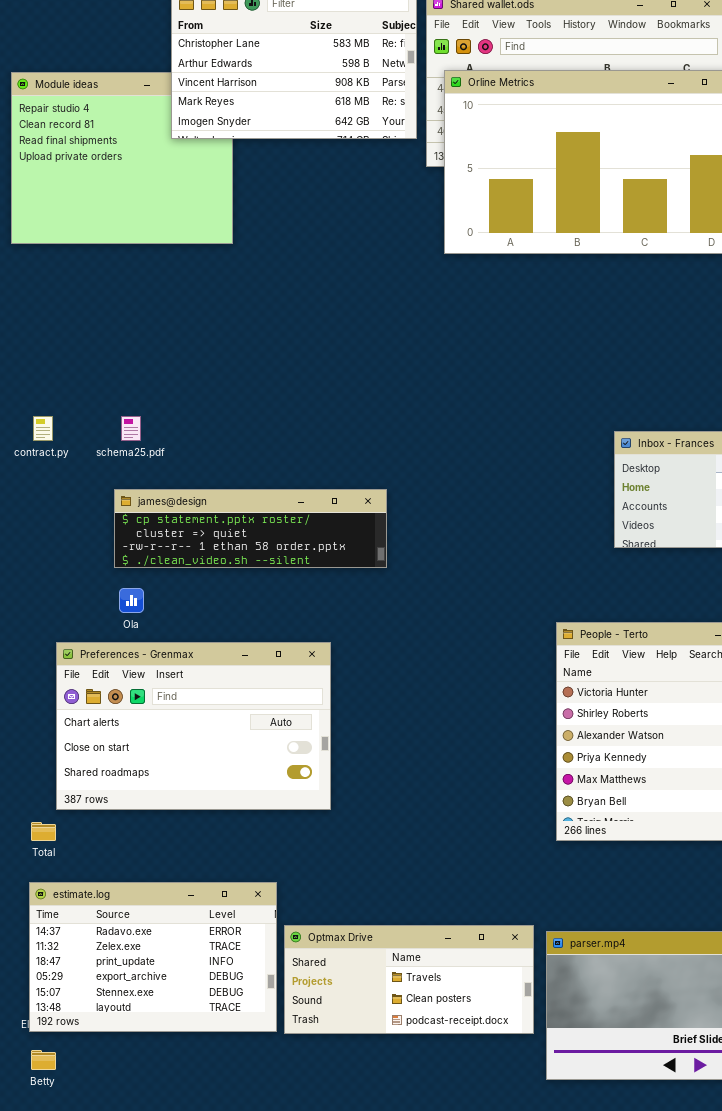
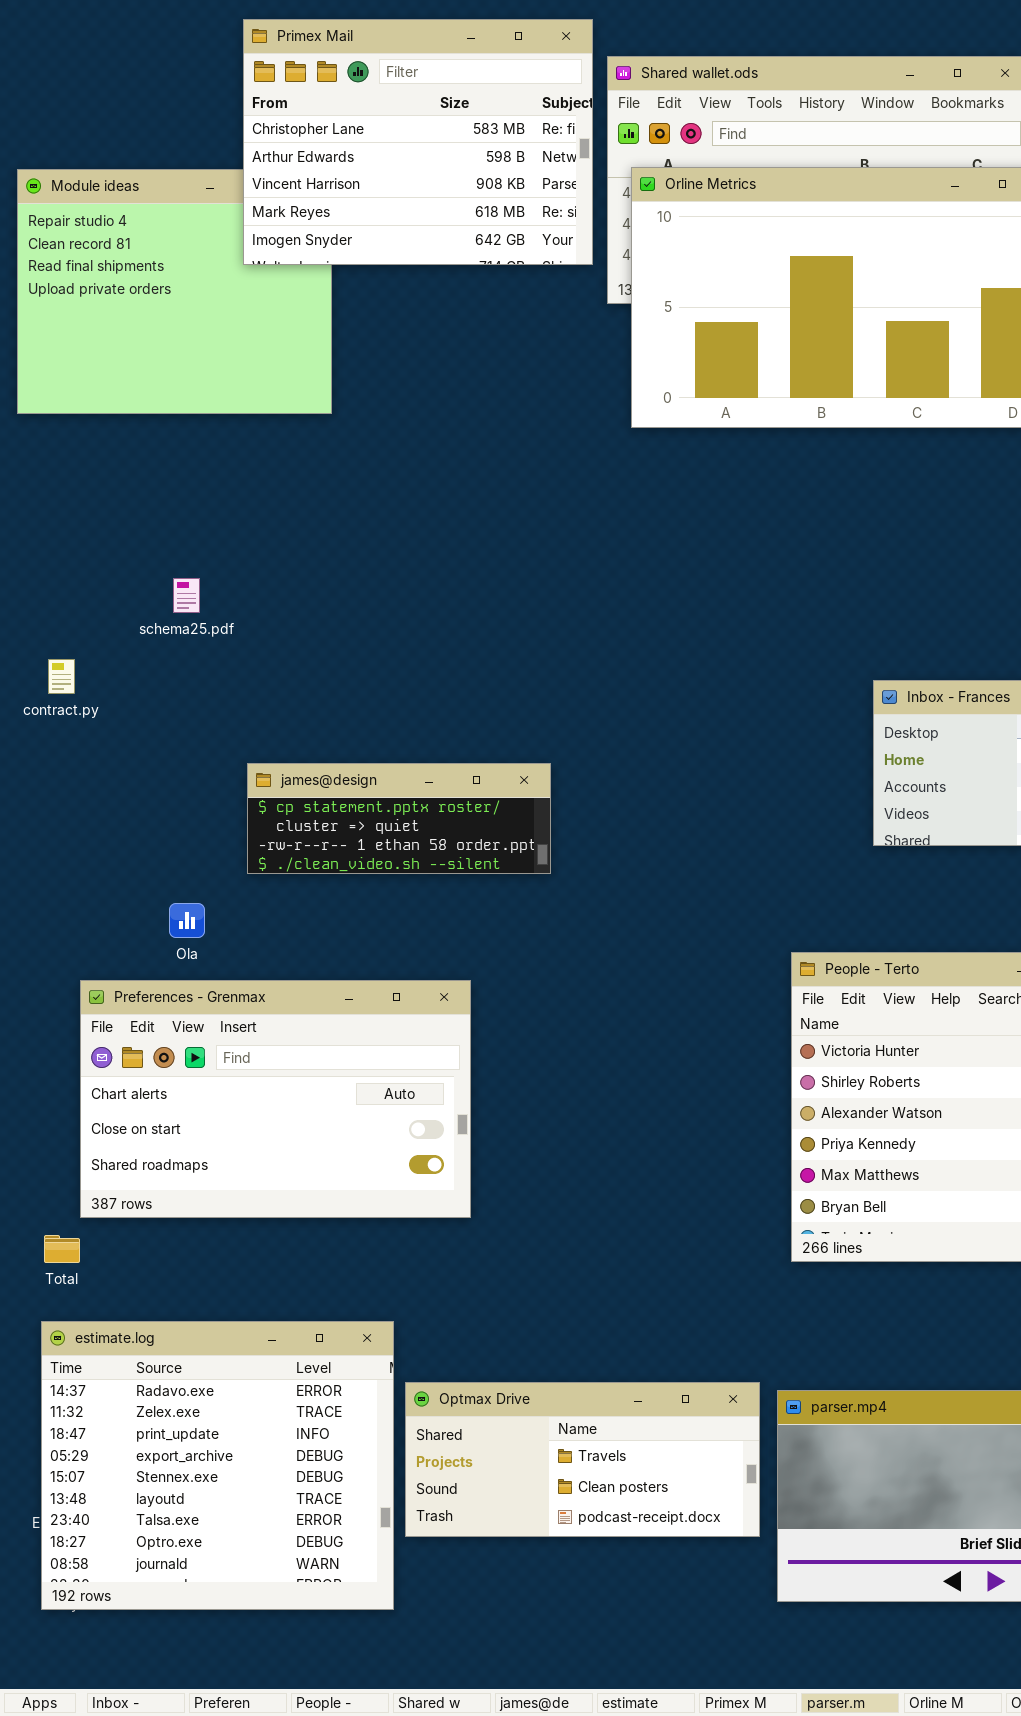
schema25.pdf: [121,416,141,441] -> [173,578,200,613], moved
james@design: [114,489,387,568] -> [247,763,551,874], resized
estimate.log: [29,882,277,1032] -> [41,1321,394,1610], resized

